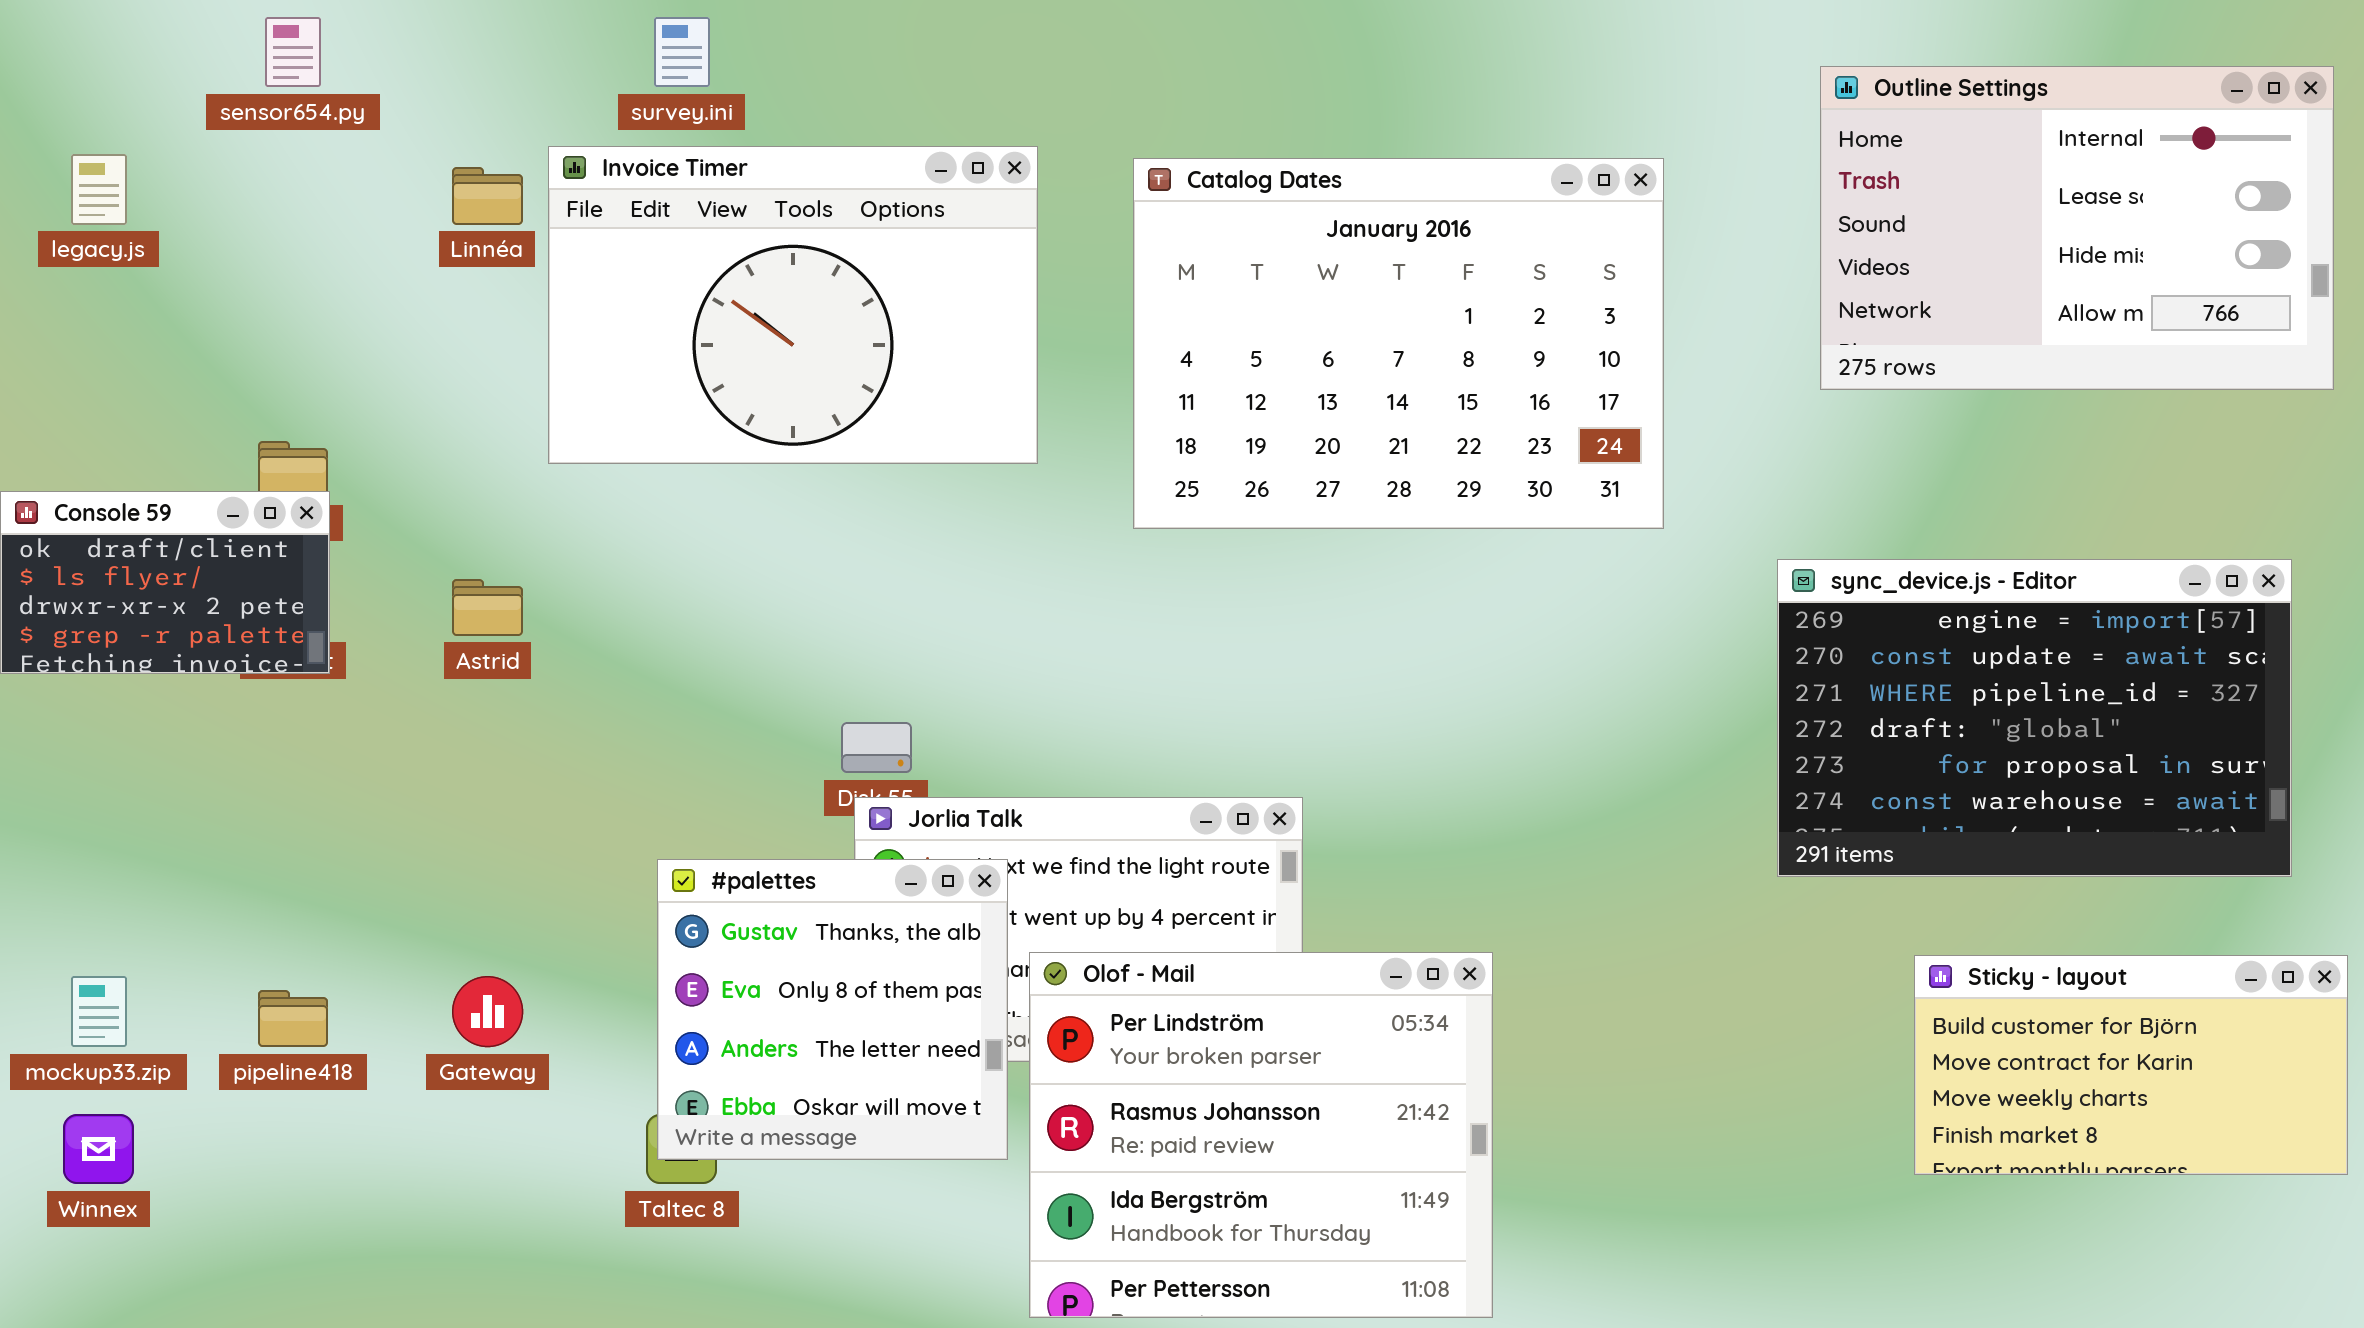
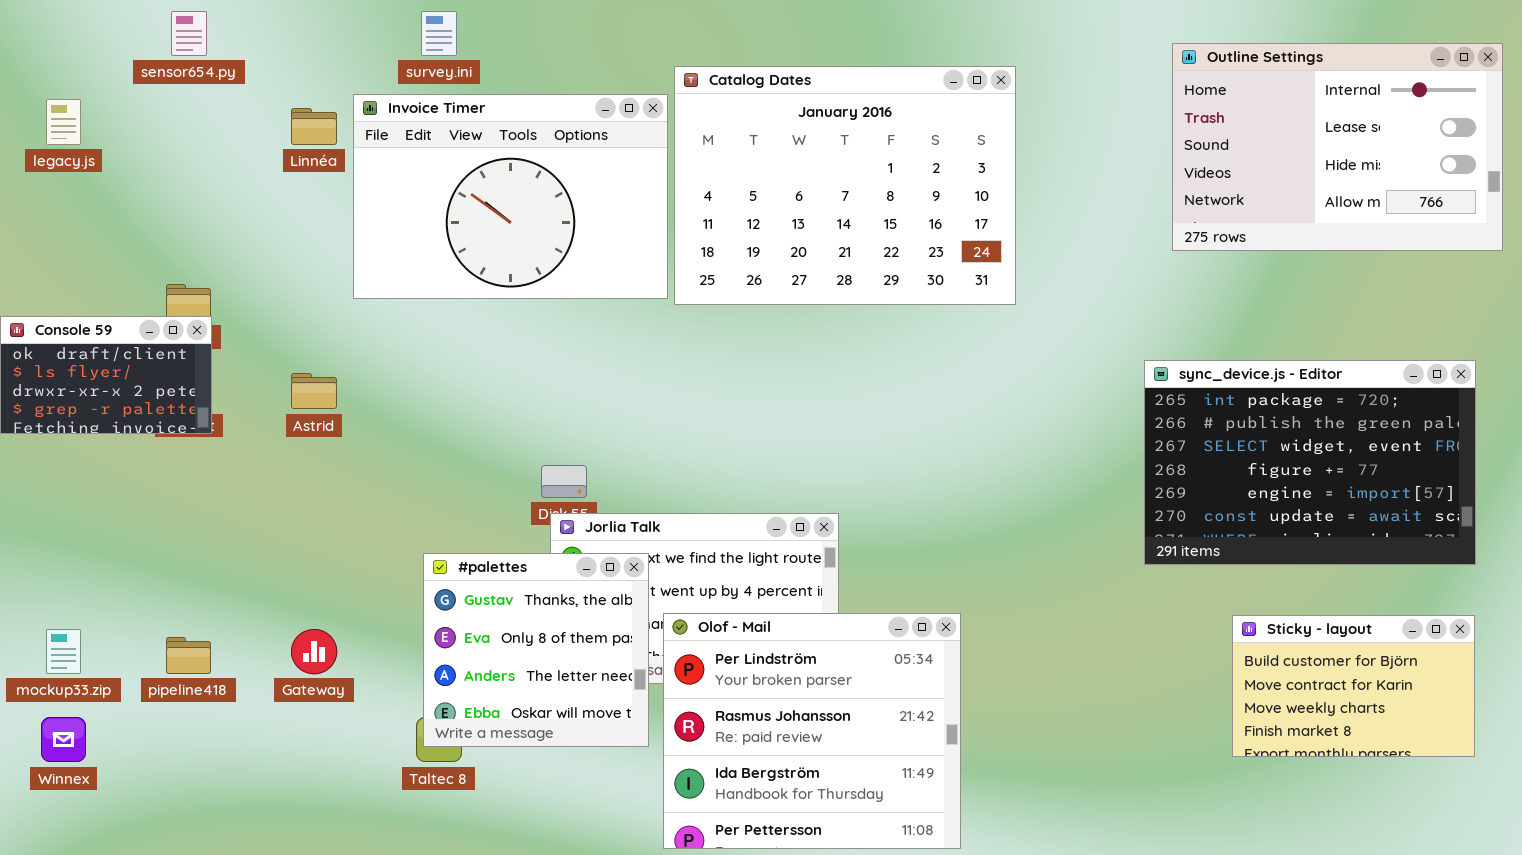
Catalog Dates: [1133,158,1664,529] -> [674,66,1016,305], moved
sync_device.js - Editor: [1777,559,2292,877] -> [1144,360,1476,565], scrolled up 4 rows
Sticky - layout: [1914,955,2348,1175] -> [1232,615,1475,757], resized

